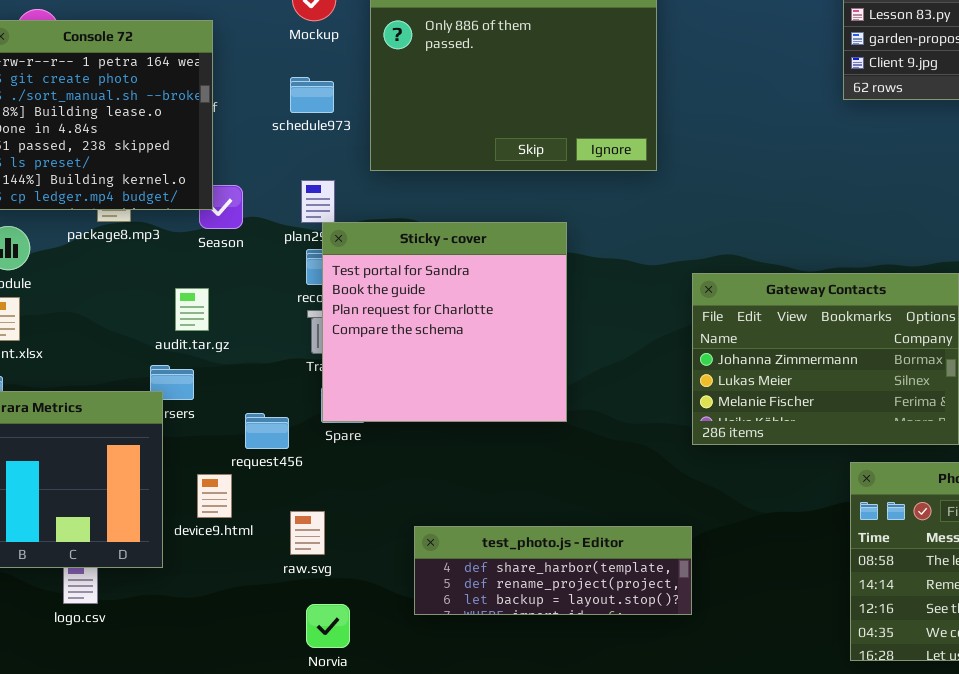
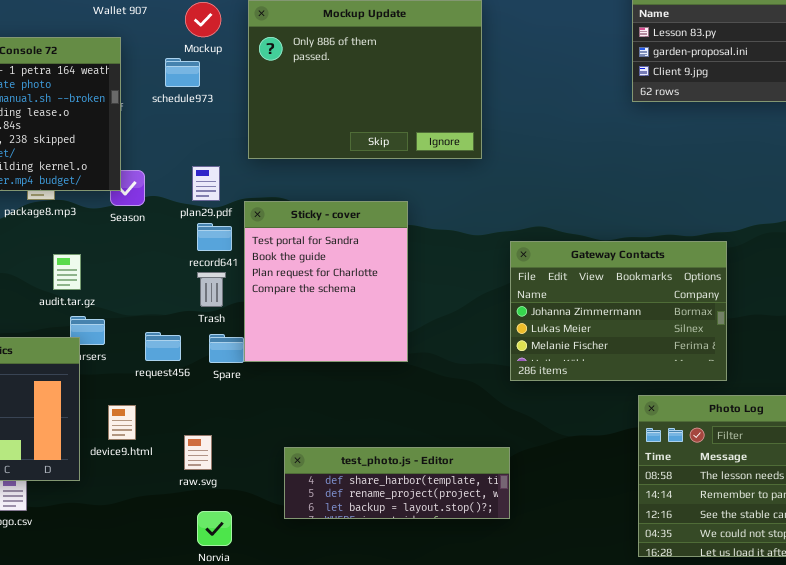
schedule973: [290,77,334,113] -> [165,58,200,87], moved
Sticky - cover: [322,222,567,422] -> [244,201,408,362], resized
audit.tar.gz: [175,288,209,331] -> [53,254,81,290], moved
request456: [245,413,289,449] -> [145,332,181,361], moved

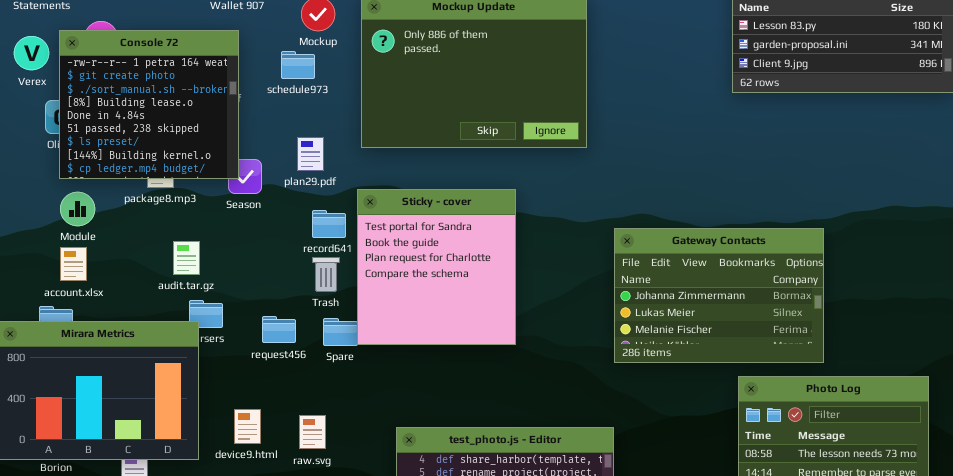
plan29.pdf: [192,166,220,201] -> [297,137,324,171], moved
device9.html: [108,405,136,440] -> [234,409,261,444], moved

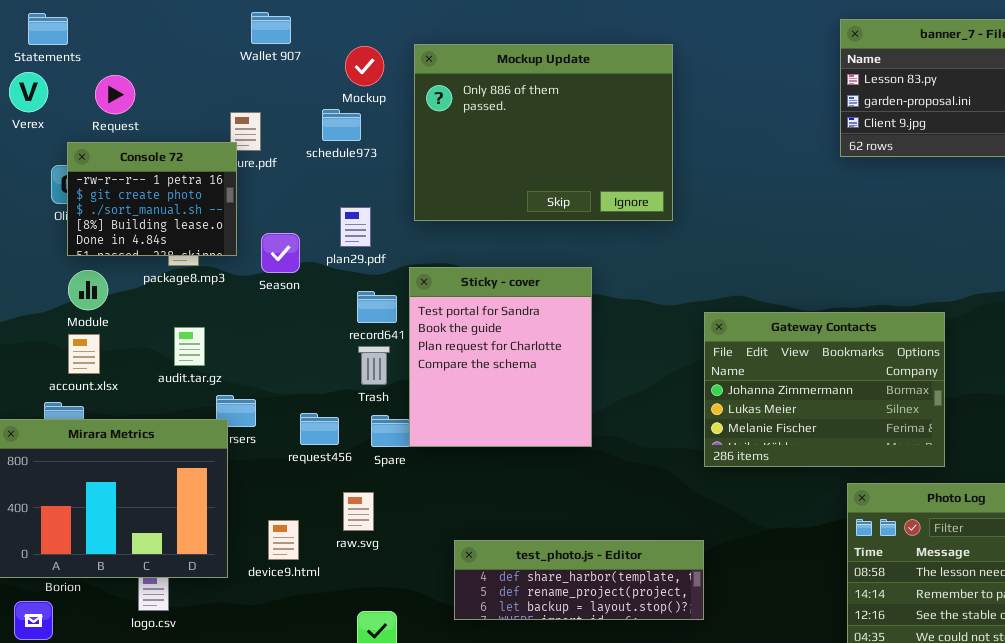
Console 72: [59,30,239,179] -> [67,142,237,256], resized
Verex: [14,36,49,70] -> [9,72,48,112], moved
audit.tar.gz: [173,241,200,275] -> [174,327,205,366], moved
raw.svg: [299,415,326,449] -> [343,492,374,531], moved

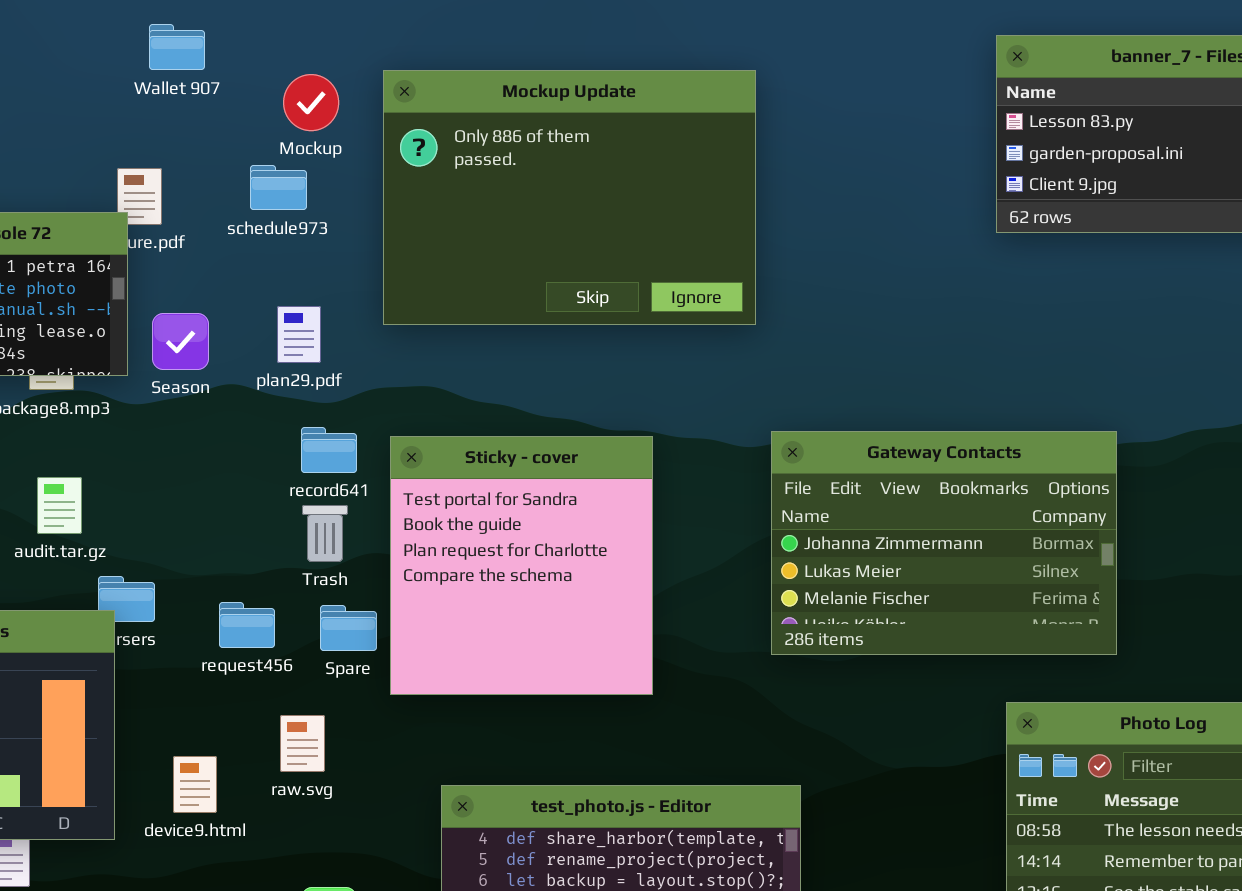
Season: [261,233,300,273] -> [152,313,209,370], moved
Sticky - cover: [409,267,592,447] -> [390,436,653,695], moved
Gateway Contacts: [704,312,945,467] -> [771,431,1117,655], moved

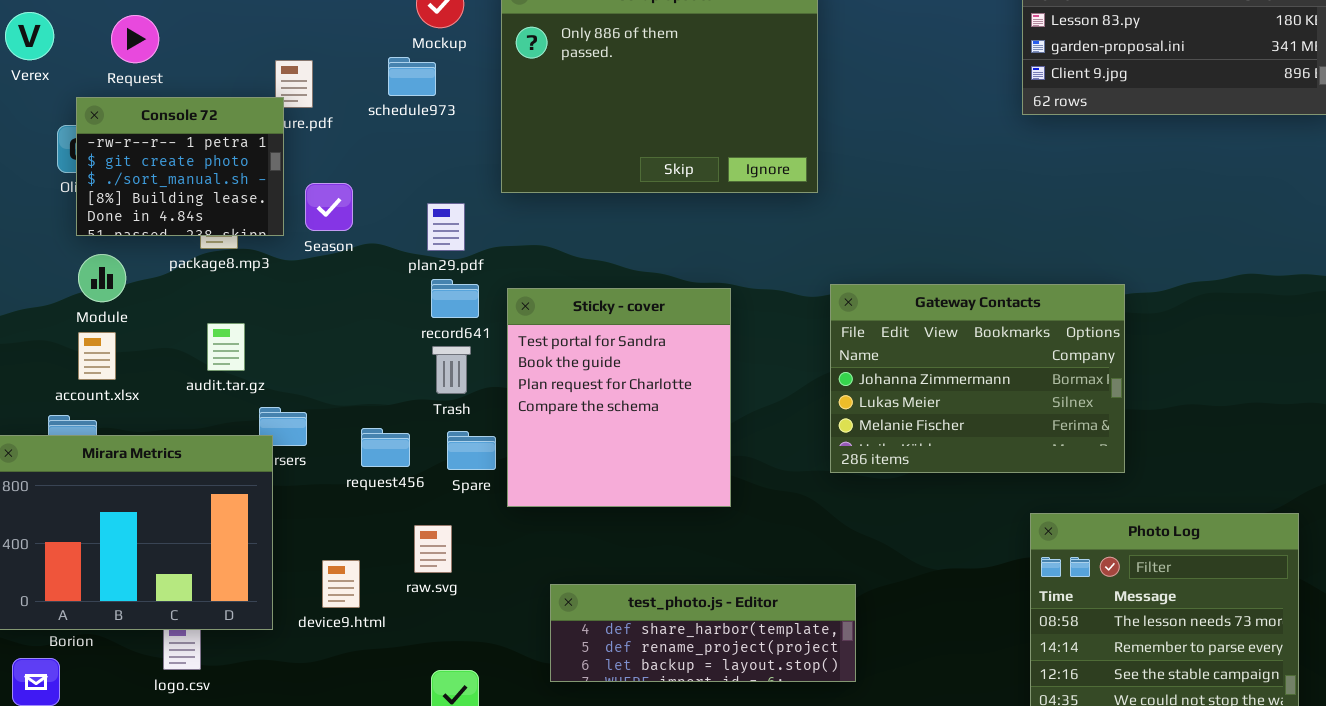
plan29.pdf: [277,306,321,363] -> [427,203,465,251], moved

